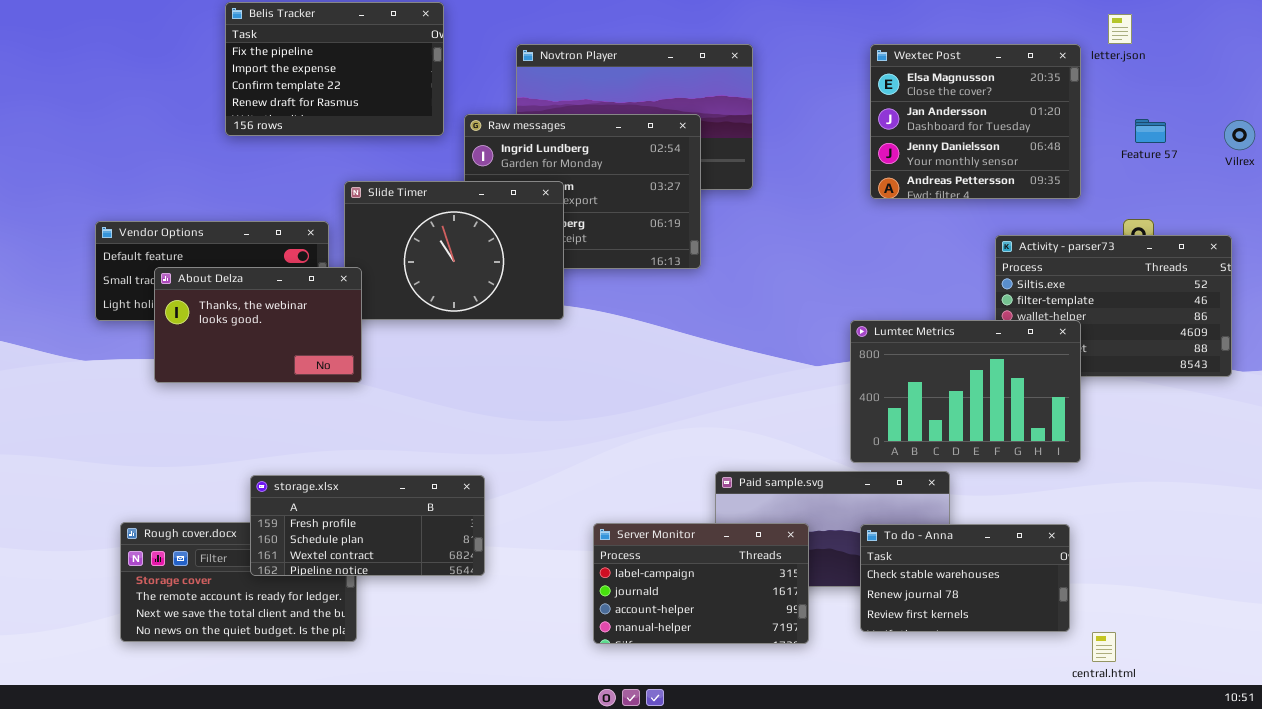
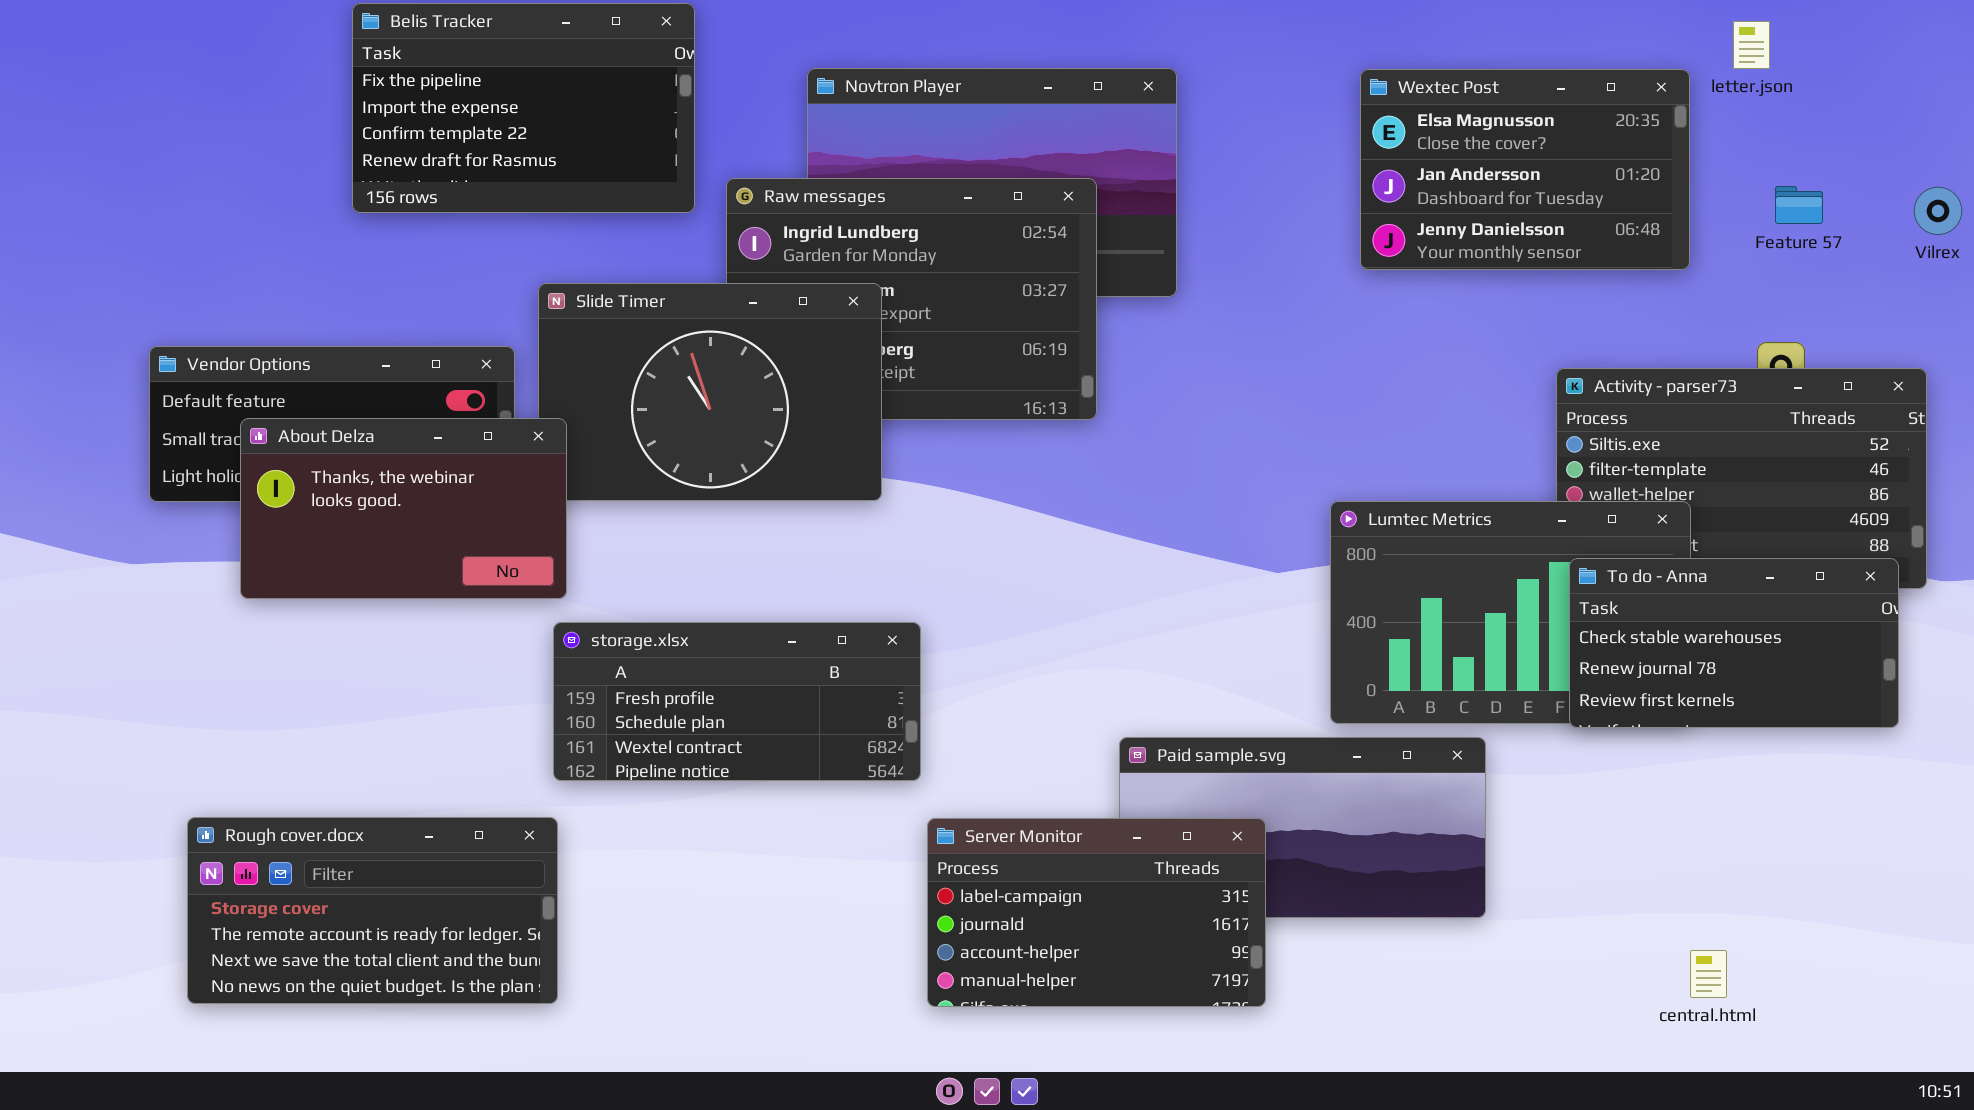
Wextec Post: [870,44,1081,199] -> [1360,69,1690,270], resized
storage.xlsx: [250,475,485,576] -> [553,622,921,781], moved
To do - Anna: [860,524,1070,632] -> [1569,558,1899,728], moved
central.html: [1092,632,1116,662] -> [1690,950,1727,998], moved

